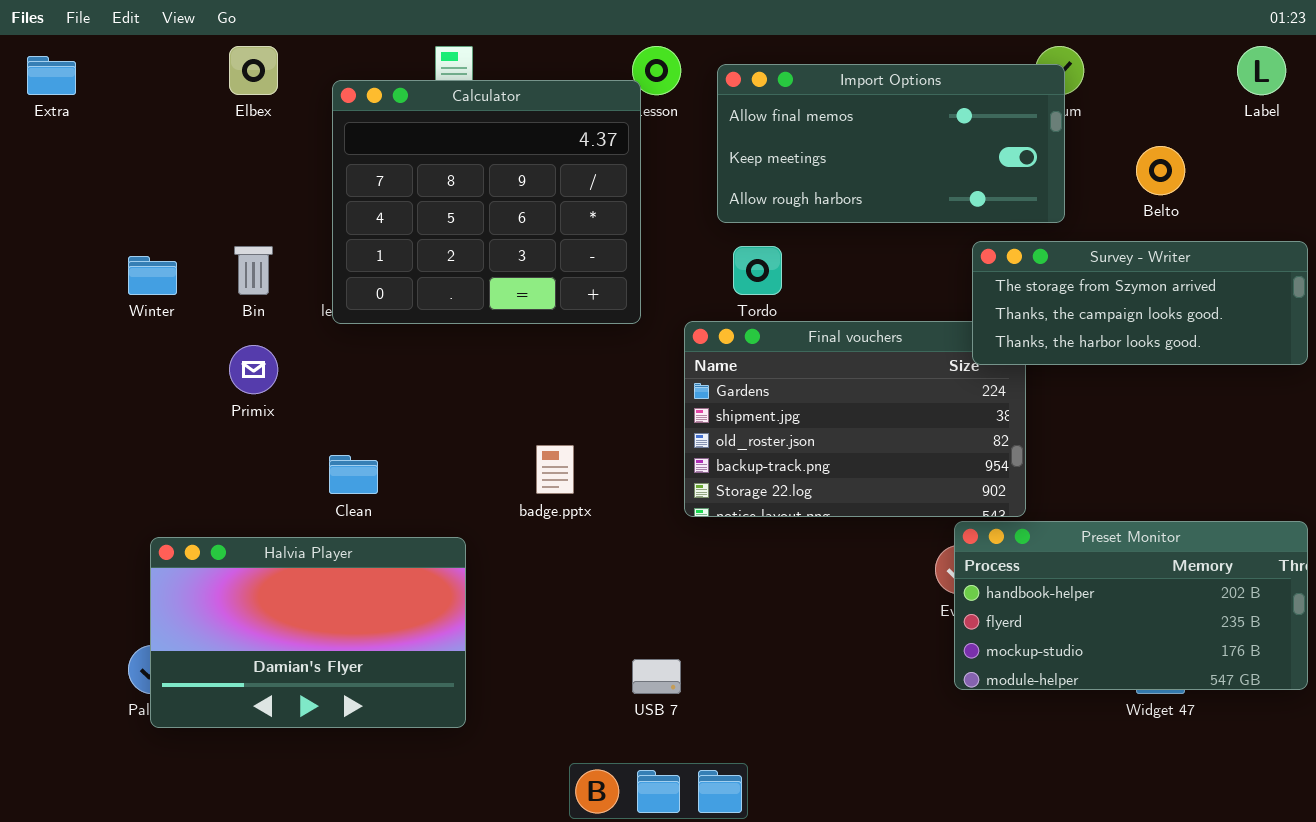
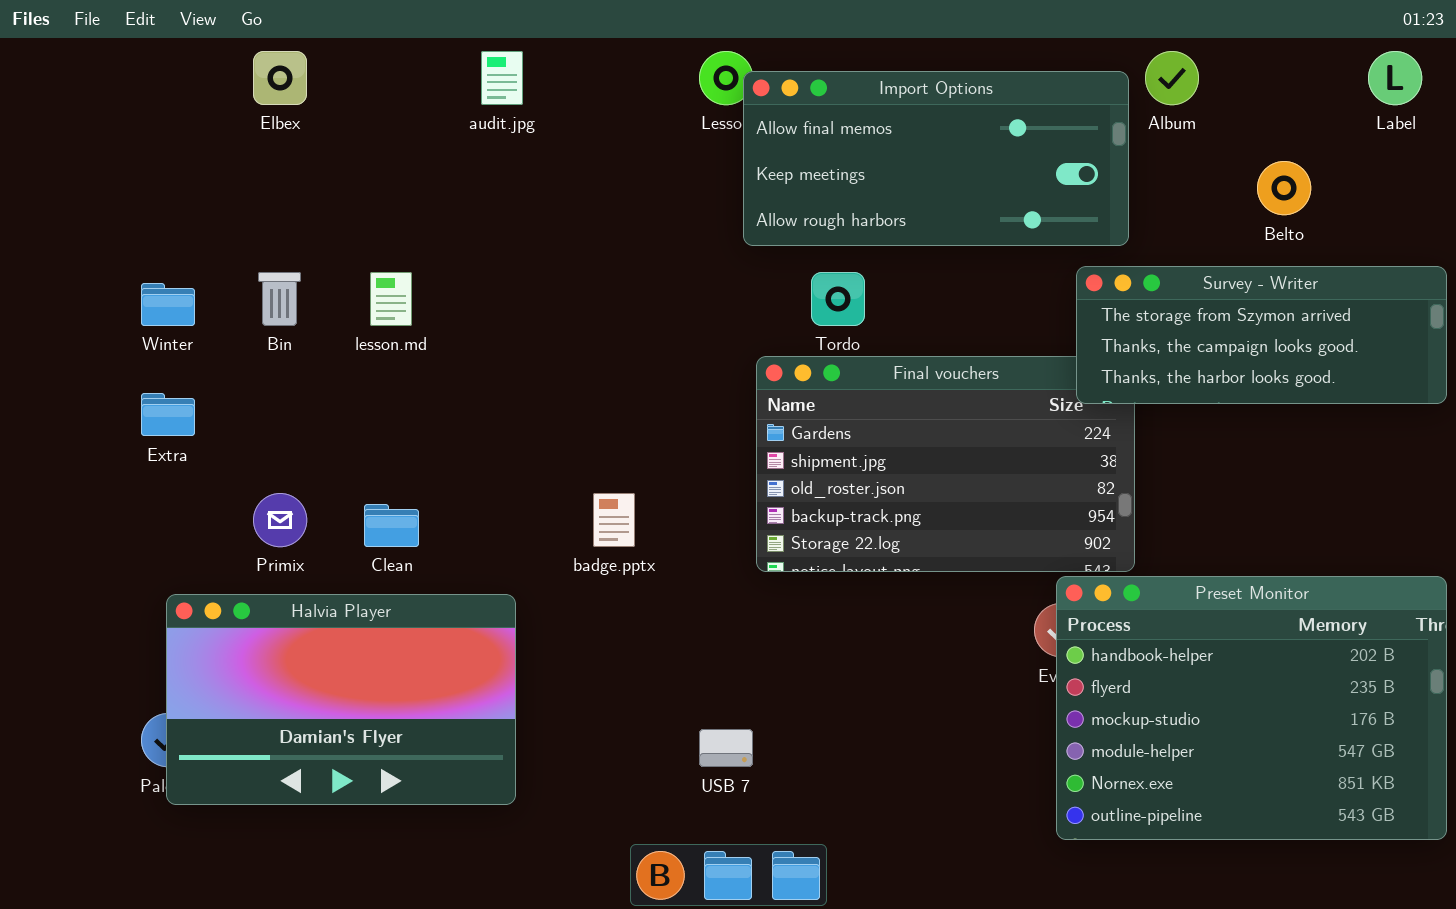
Extra: [27,56,76,95] -> [141,393,195,436], moved
Import Options: [717,64,1065,223] -> [743,71,1129,246], moved
Calculator: [332,80,641,324] -> none, closed
Primix: [229,345,278,394] -> [253,493,307,547], moved
Preset Monitor: [954,521,1308,690] -> [1056,576,1447,840], resized

